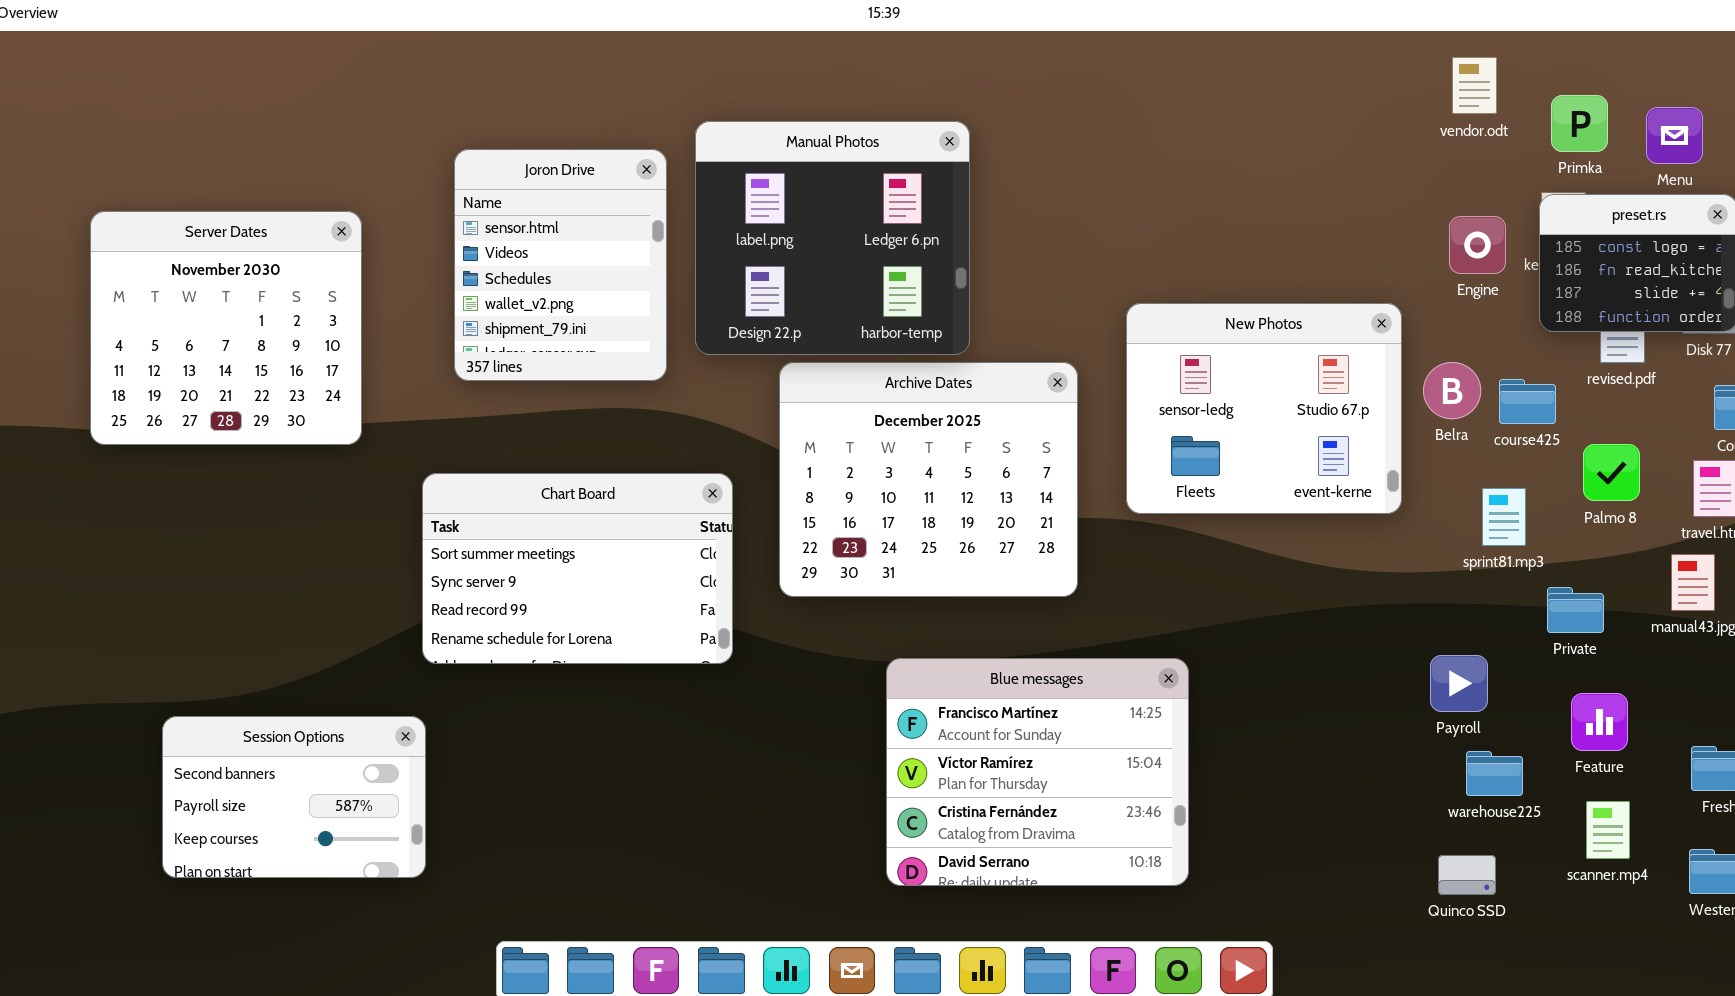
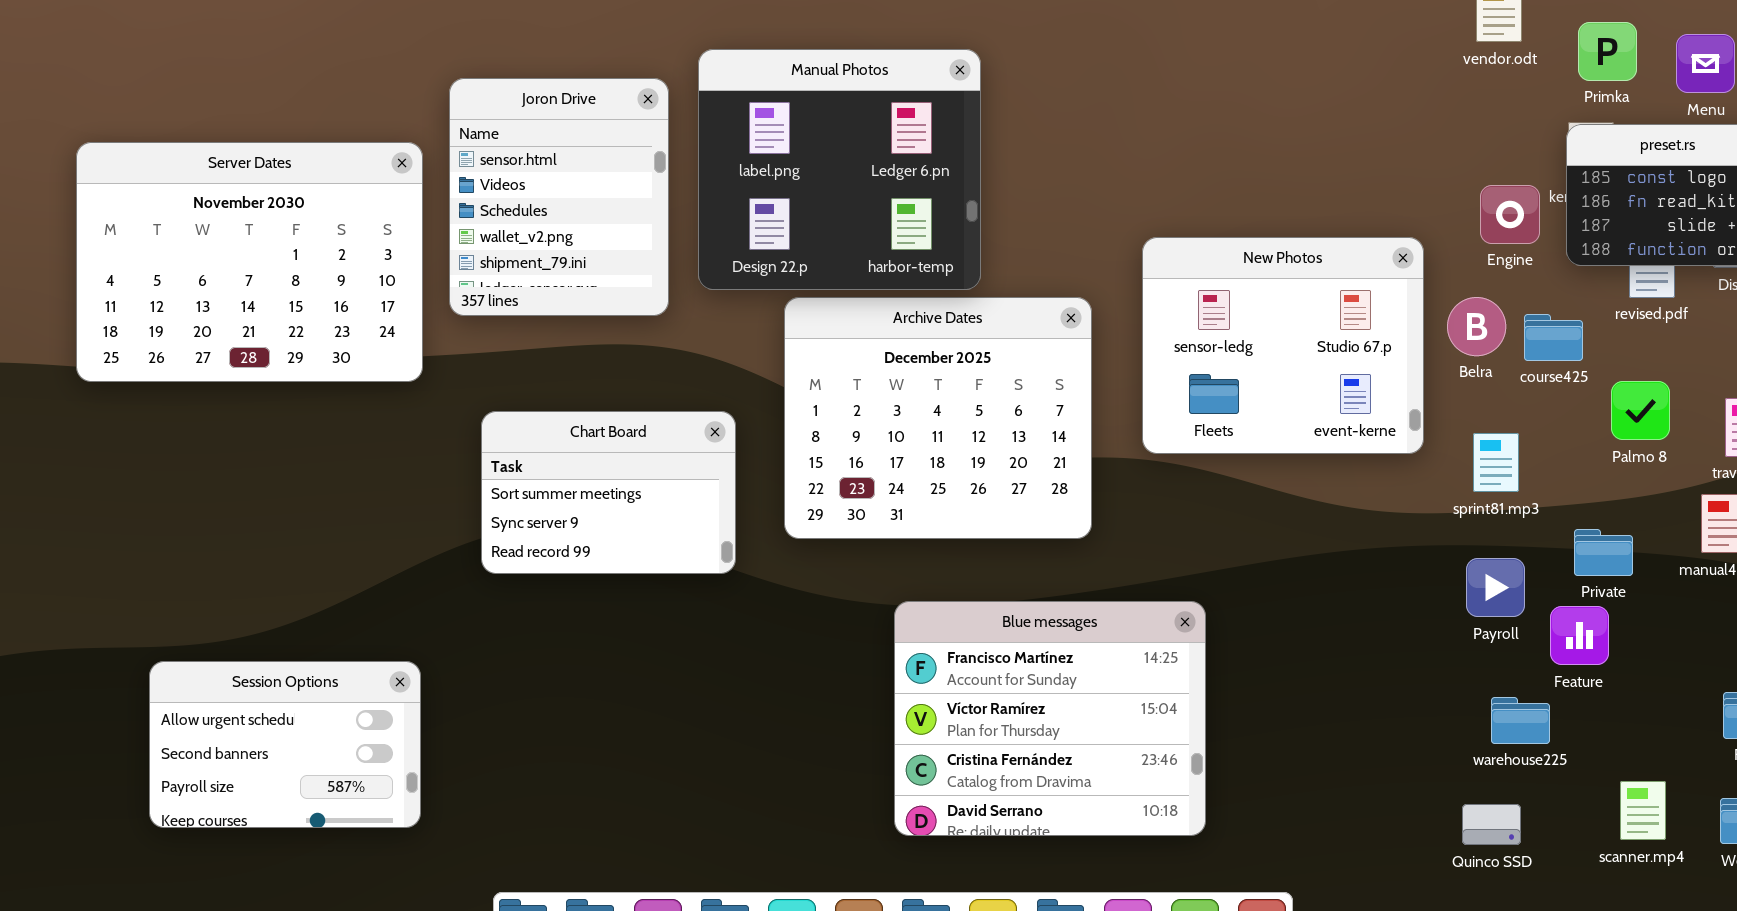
Server Dates: [90,211,362,445] -> [76,142,423,382], resized
Engine: [1449,216,1506,274] -> [1480,185,1540,244], moved
Chart Board: [422,473,733,664] -> [481,411,736,574], resized
sprint81.mp3: [1482,488,1526,546] -> [1473,433,1519,492], moved
Payroll: [1430,655,1488,712] -> [1466,558,1525,617], moved
Feature: [1571,693,1628,751] -> [1550,606,1609,665], moved
Session Options: [162,716,426,878] -> [149,661,421,828], scrolled up 1 row
scanner.mp4: [1586,801,1630,859] -> [1620,781,1666,840], moved

